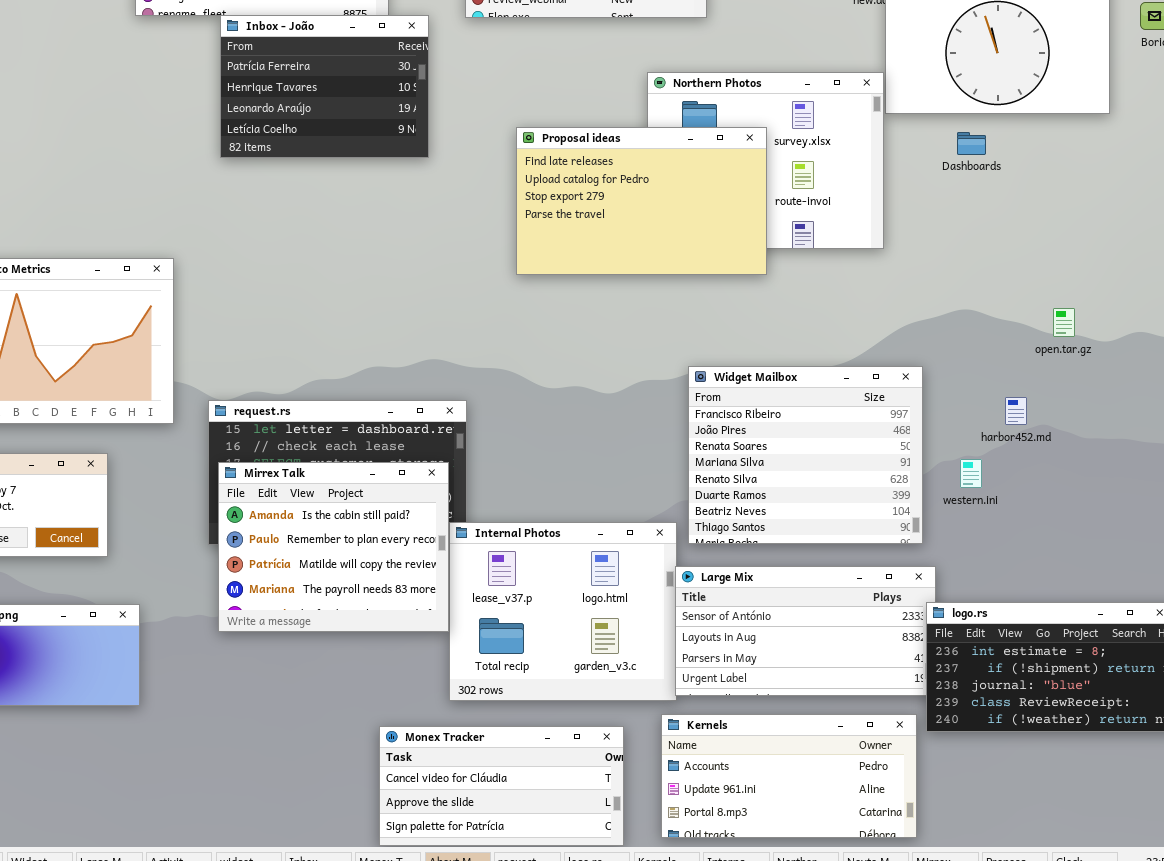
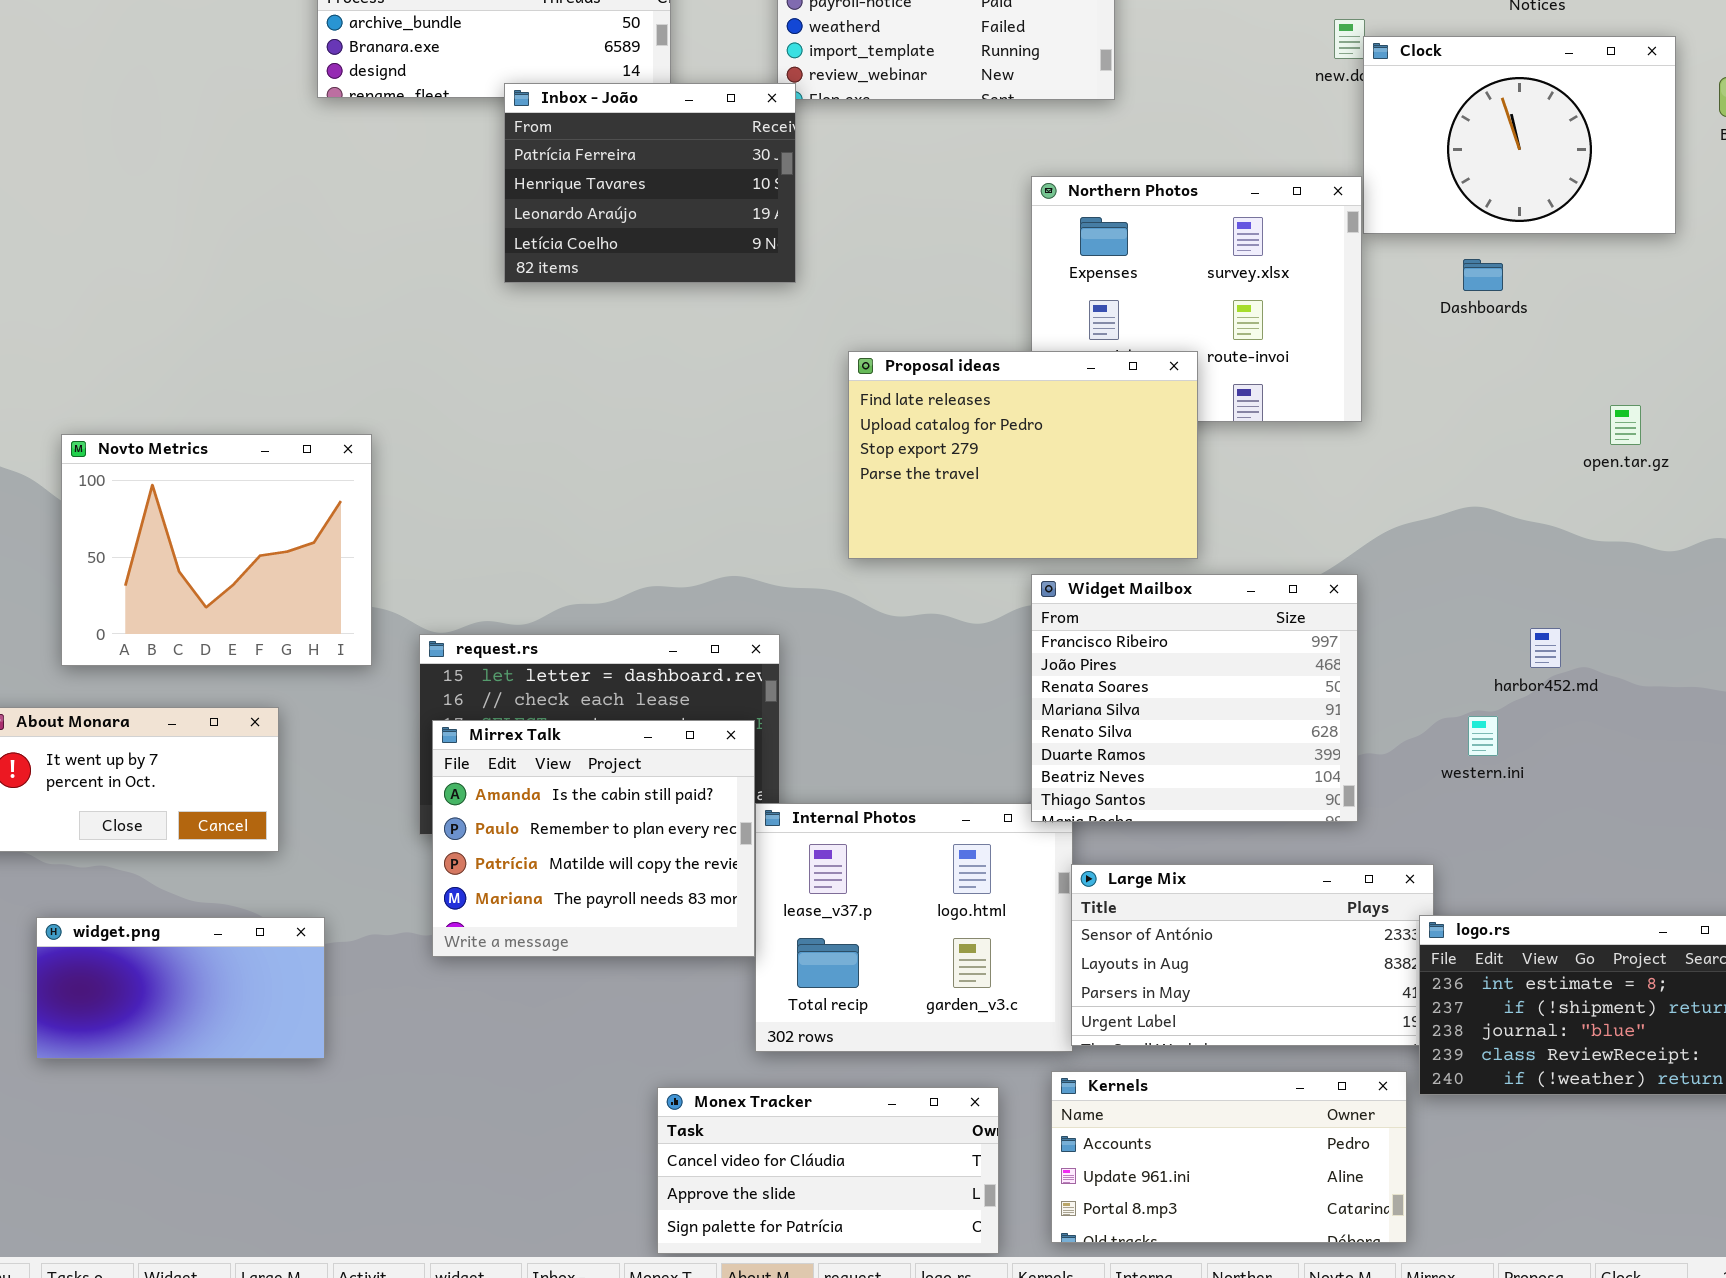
Inbox - João: [220,15,429,158] -> [504,83,796,283], moved
Proposal ideas: [516,127,767,275] -> [848,351,1198,559], moved
open.tar.gz: [1053,308,1075,337] -> [1610,405,1641,445], moved
Widget Mailbox: [688,366,923,544] -> [1031,574,1358,822], moved

